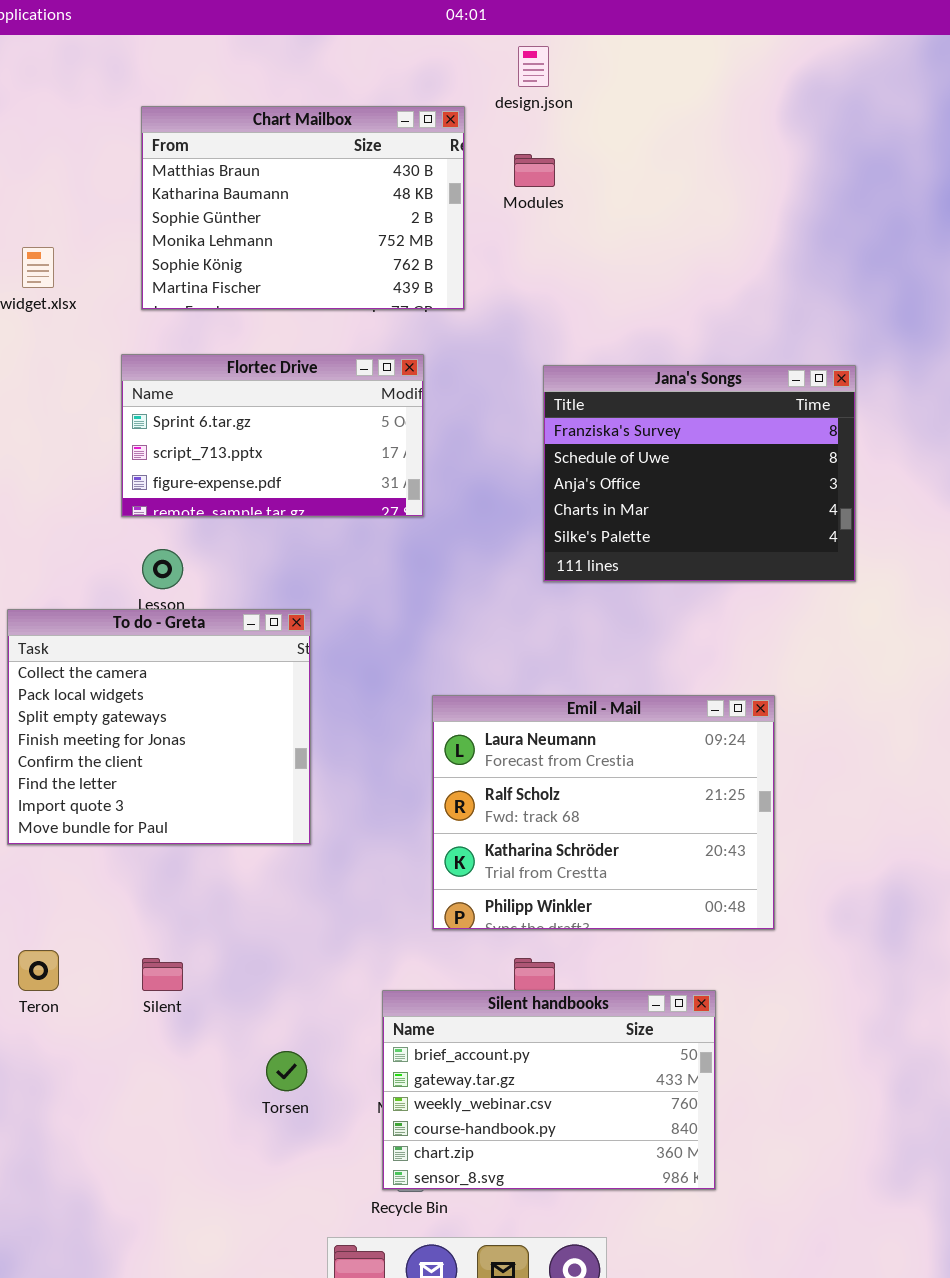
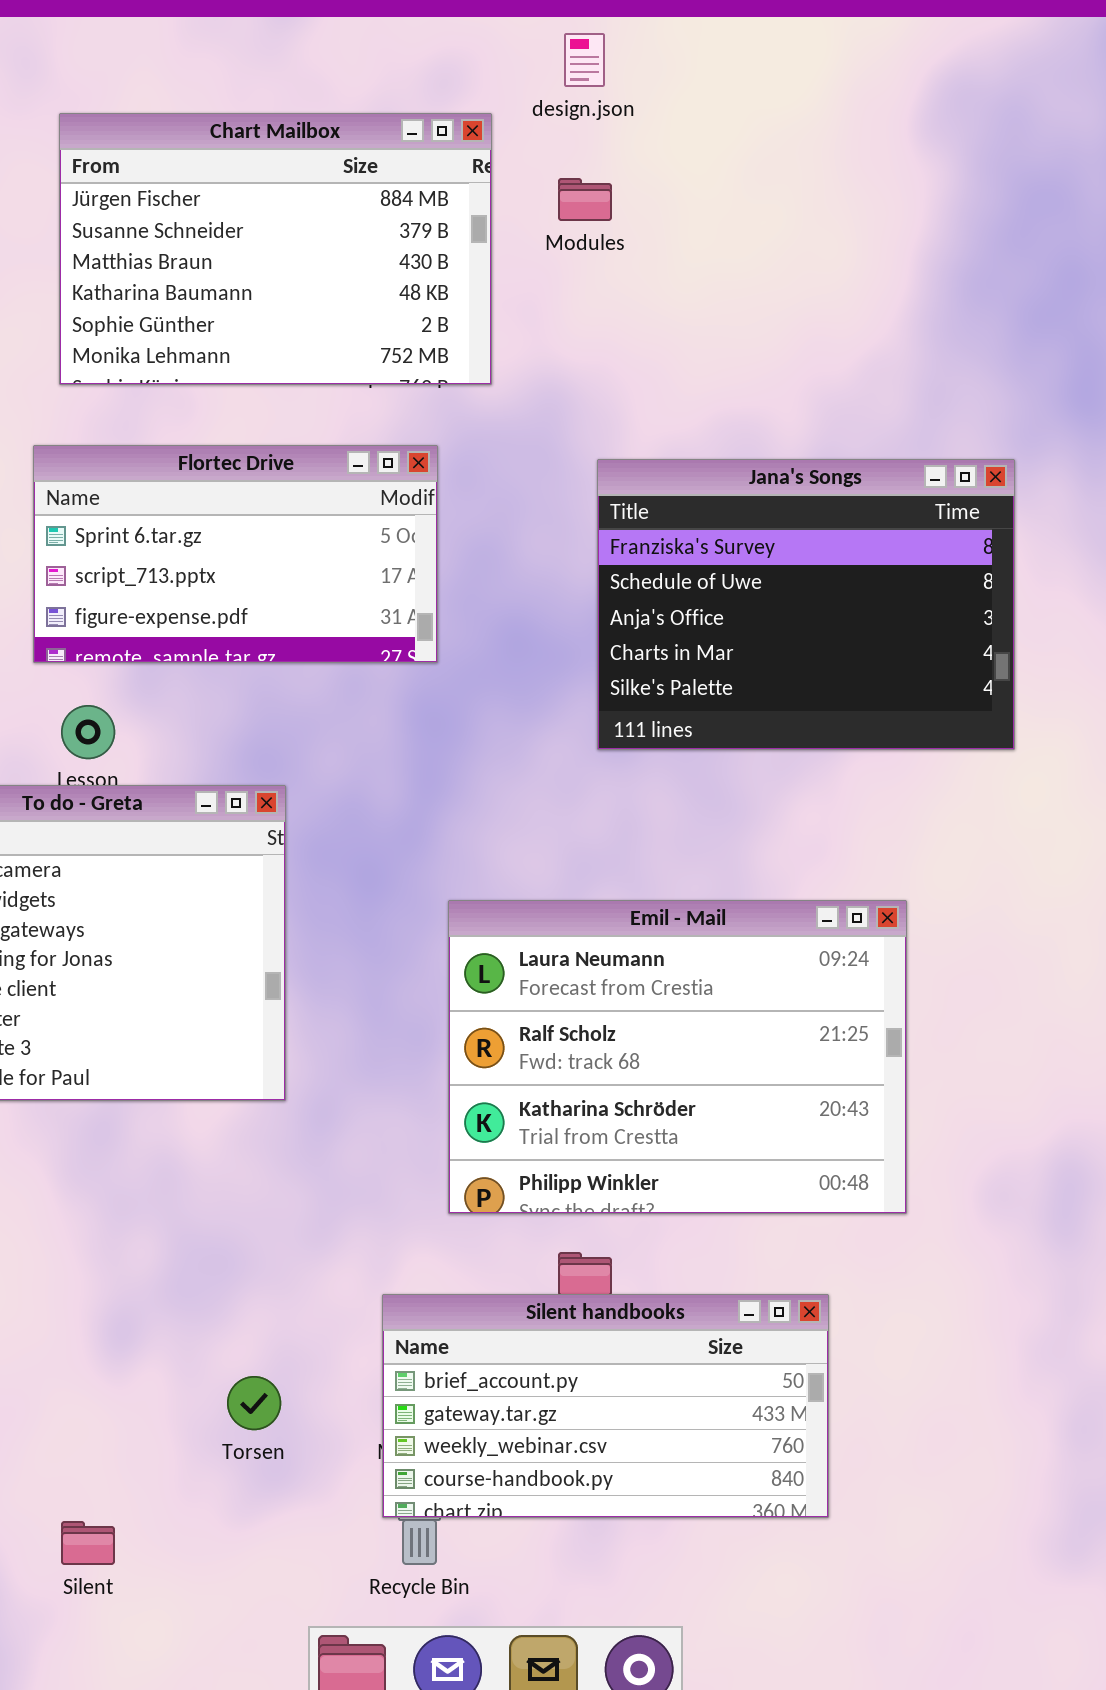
Chart Mailbox: [141,106,465,310] -> [59,113,492,385], scrolled up 2 rows
Silent: [142,958,183,991] -> [61,1521,115,1565], moved
Silent handbooks: [382,990,716,1190] -> [382,1294,829,1518], resized

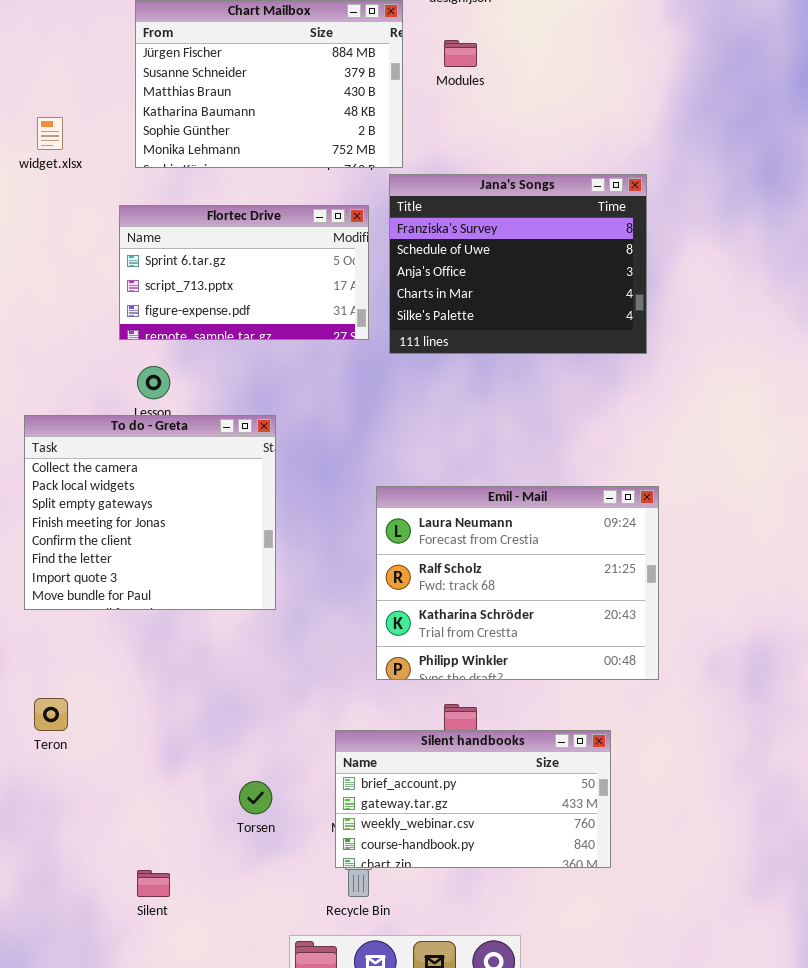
Jana's Songs: [597,459,1015,750] -> [389,174,647,354], moved

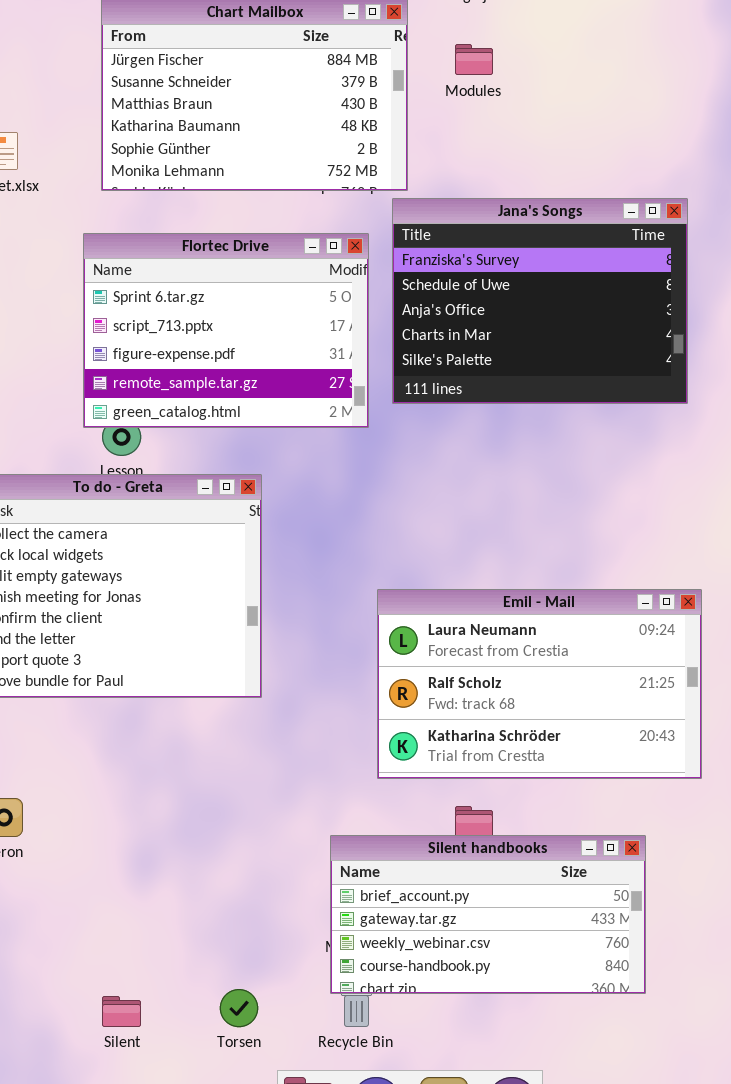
Flortec Drive: [119,205,369,340] -> [83,233,369,428], resized
Emil - Mail: [376,486,659,680] -> [377,589,702,779], resized
Torsen: [239,781,272,814] -> [220,989,258,1027], moved

